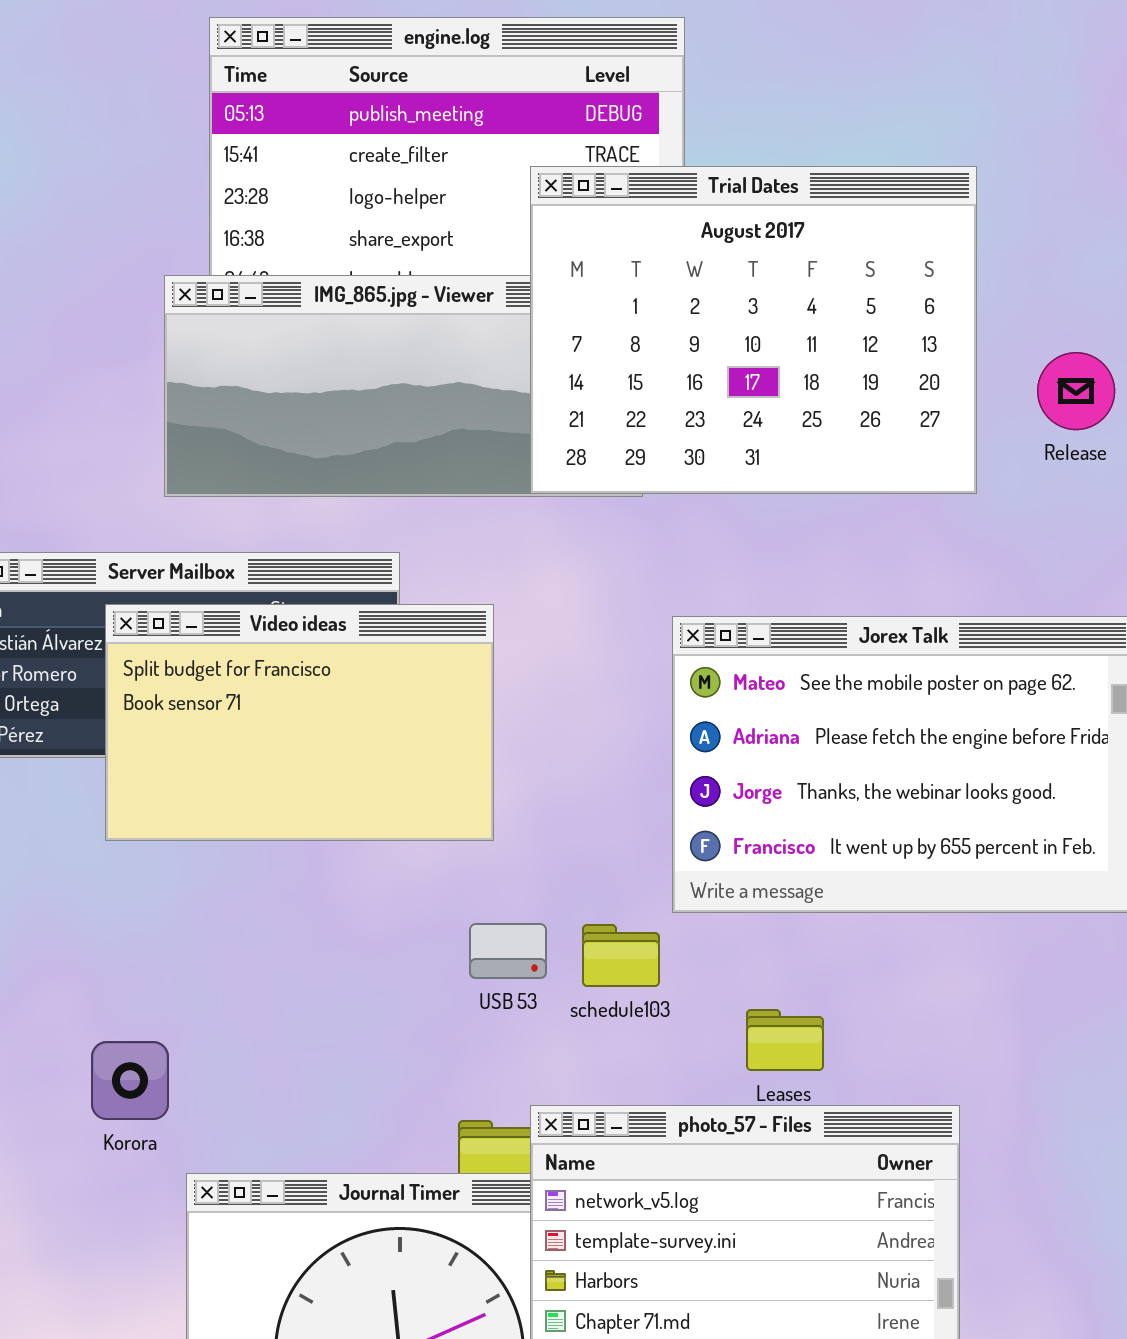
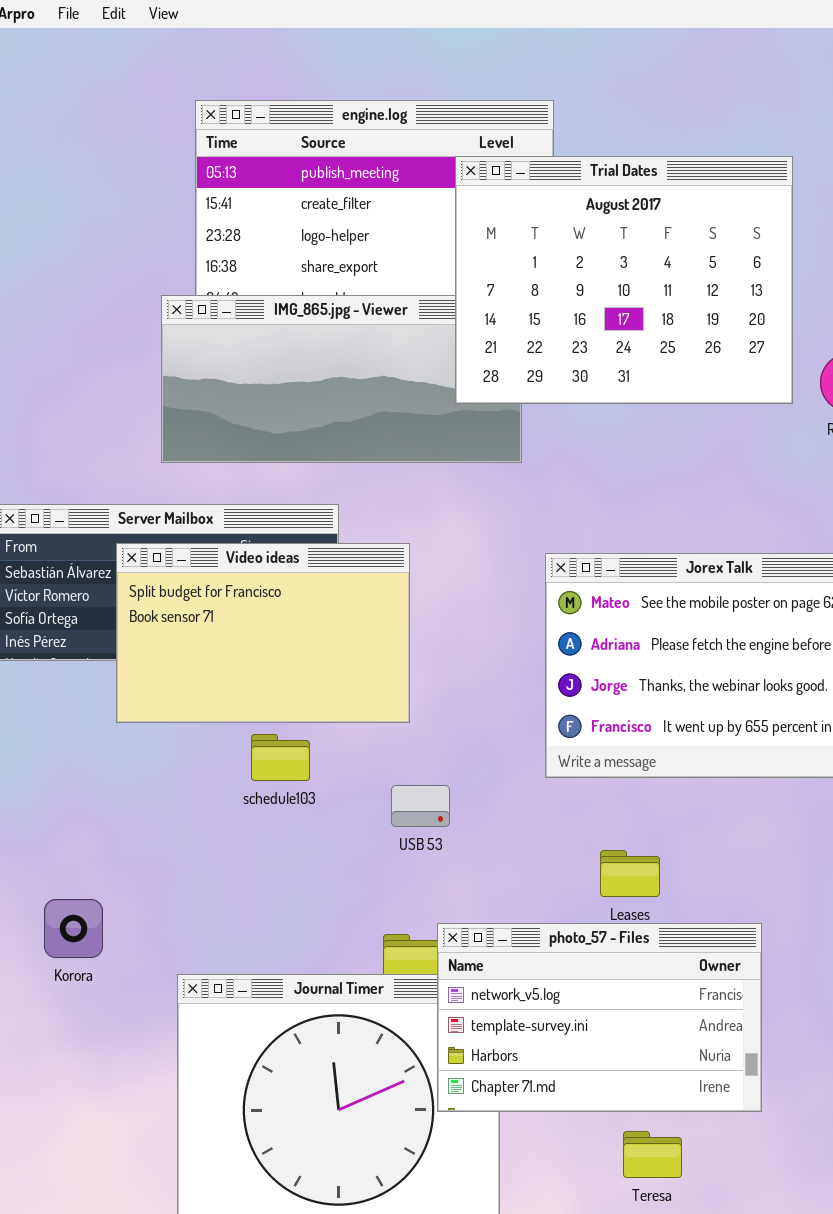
Trial Dates: [530,166,977,494] -> [455,156,793,404], moved
schedule103: [582,924,660,987] -> [251,734,310,781], moved
Korora: [91,1041,169,1120] -> [44,899,103,958], moved

